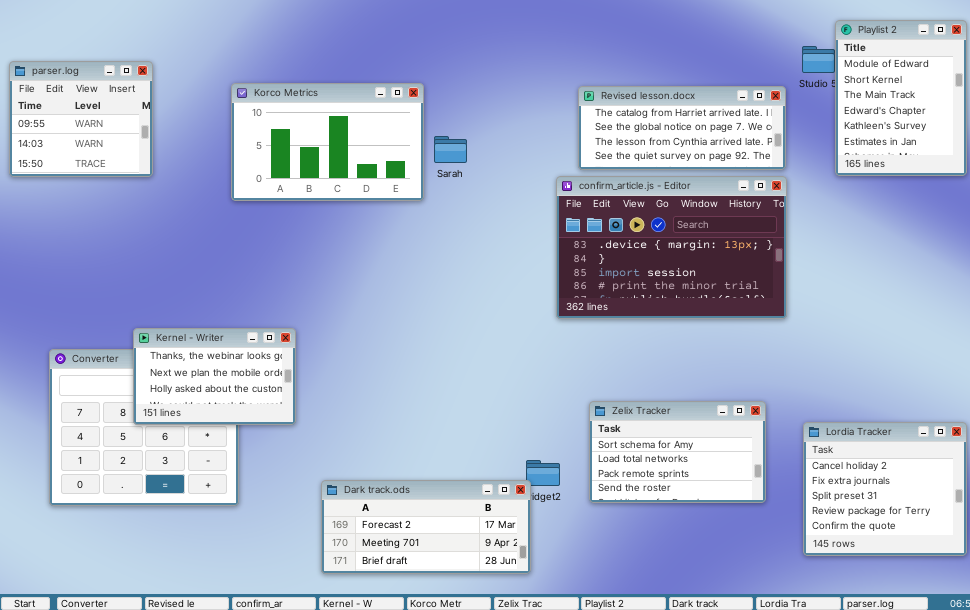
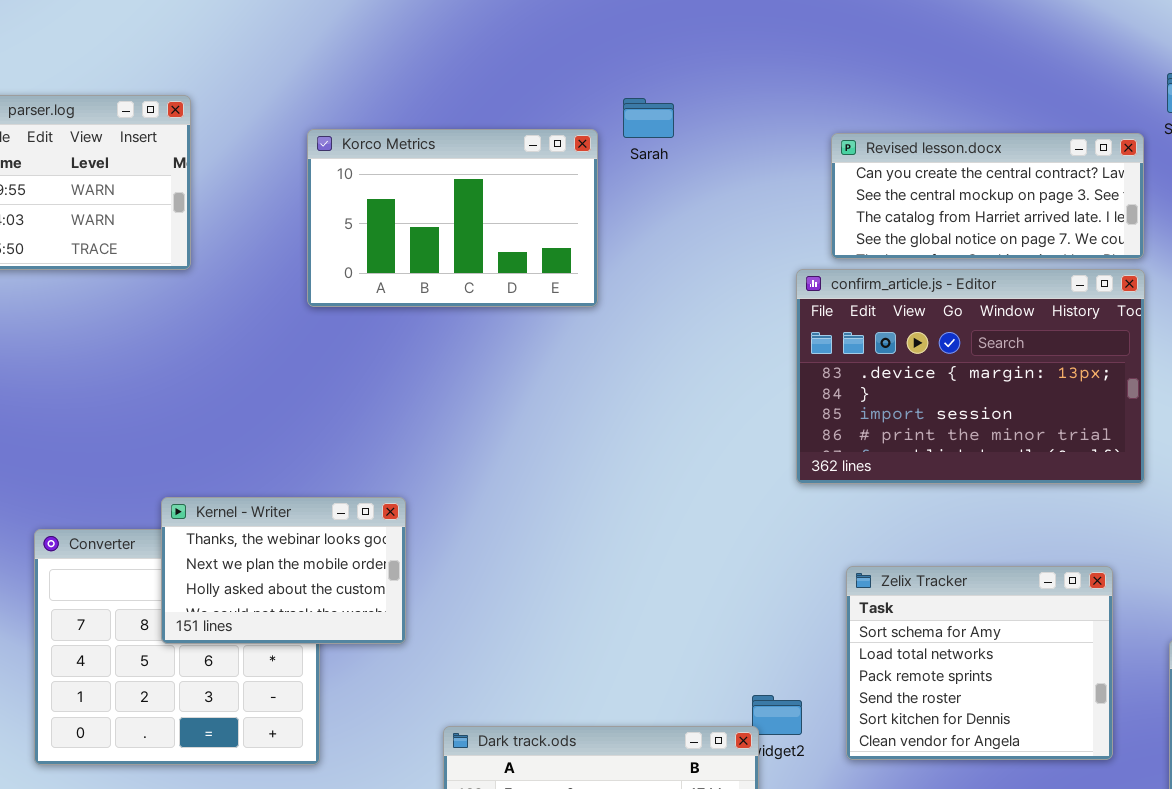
Revised lesson.docx: [578,86,786,170] -> [831,133,1144,259], scrolled up 2 rows
Sarah: [434,136,467,163] -> [623,98,674,138], moved
Zelix Tracker: [589,401,766,503] -> [846,566,1113,760], resized

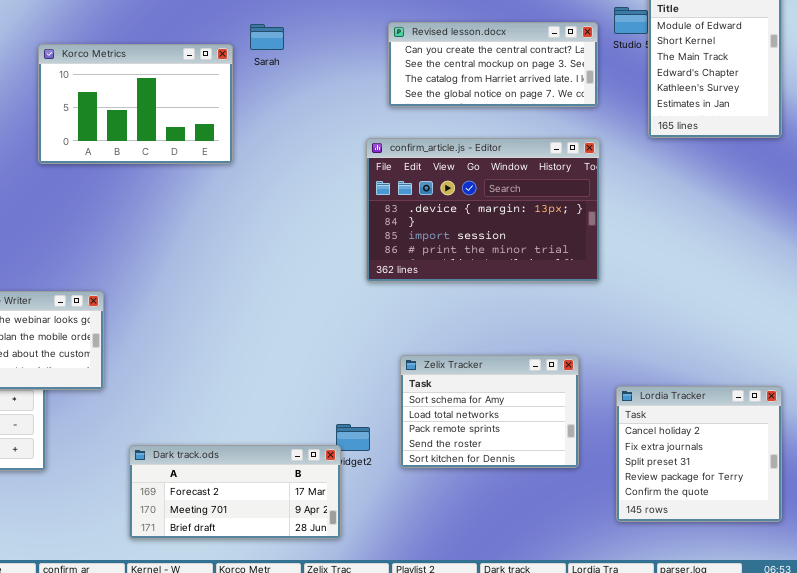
Revised lesson.docx: [831,133,1144,259] -> [388,22,598,107], moved
Zelix Tracker: [846,566,1113,760] -> [400,355,579,468], resized

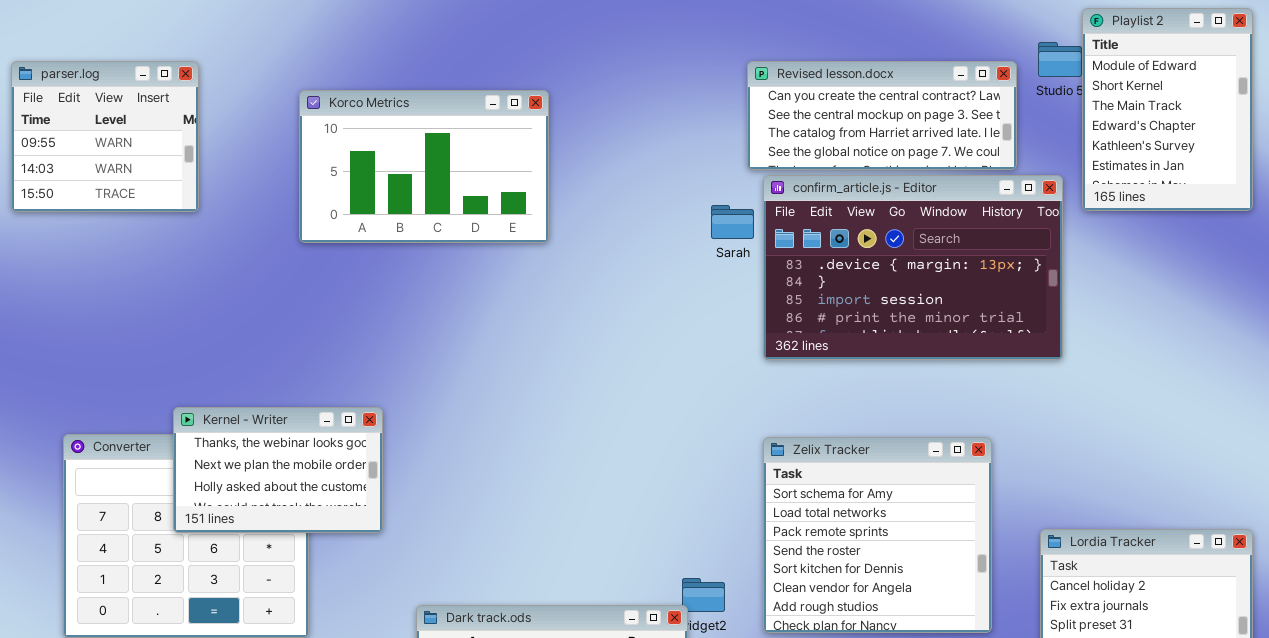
Sarah: [250,24,284,50] -> [711,205,754,239], moved
confirm_article.js - Editor: [366,138,600,282] -> [763,175,1063,360], moved
Zelix Tracker: [400,355,579,468] -> [763,437,992,633], resized

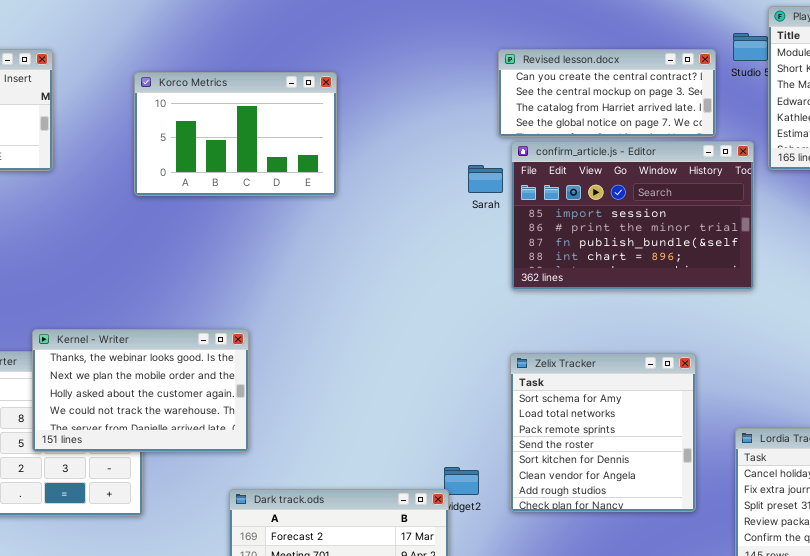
confirm_article.js - Editor: [763,175,1063,360] -> [511,141,754,290], scrolled down 2 rows
Kernel - Writer: [173,407,383,533] -> [32,329,249,452], resized

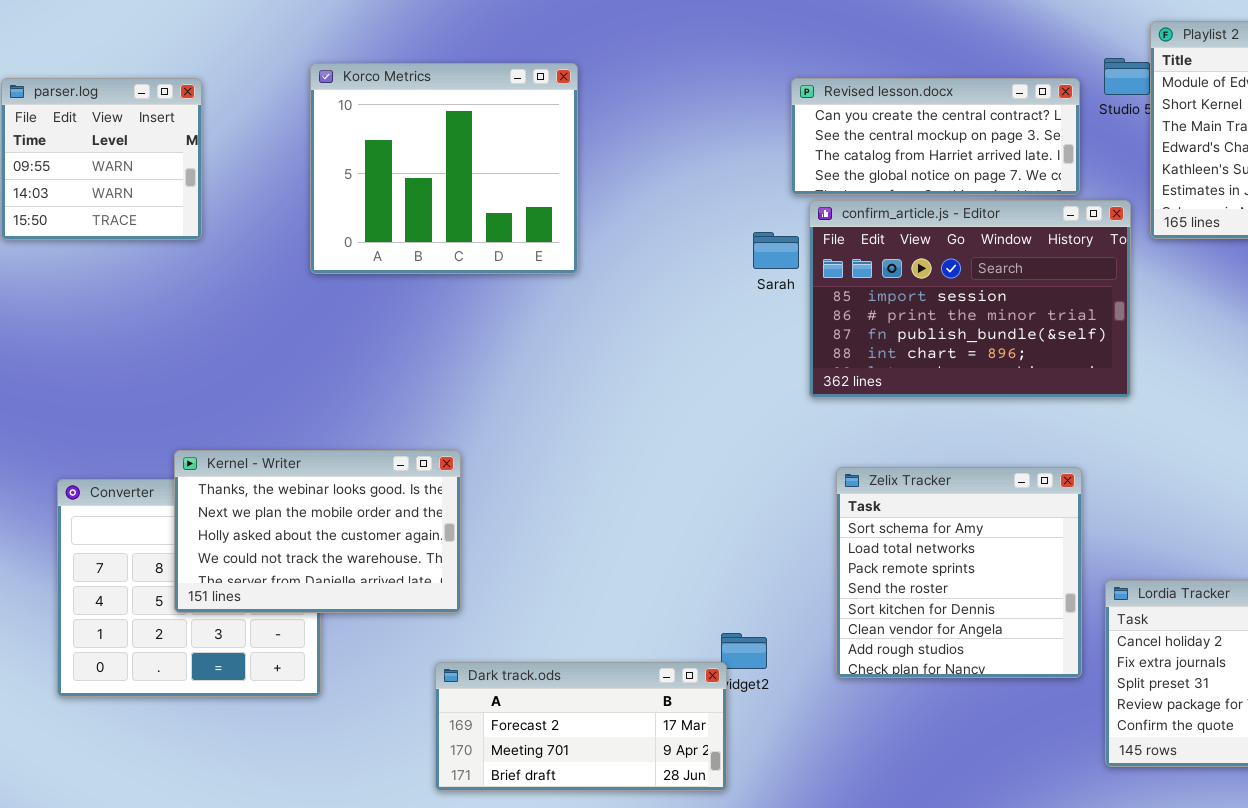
Korco Metrics: [134,72,337,196] -> [310,63,578,274], resized
Zelix Tracker: [510,353,696,512] -> [836,467,1082,678], moved

